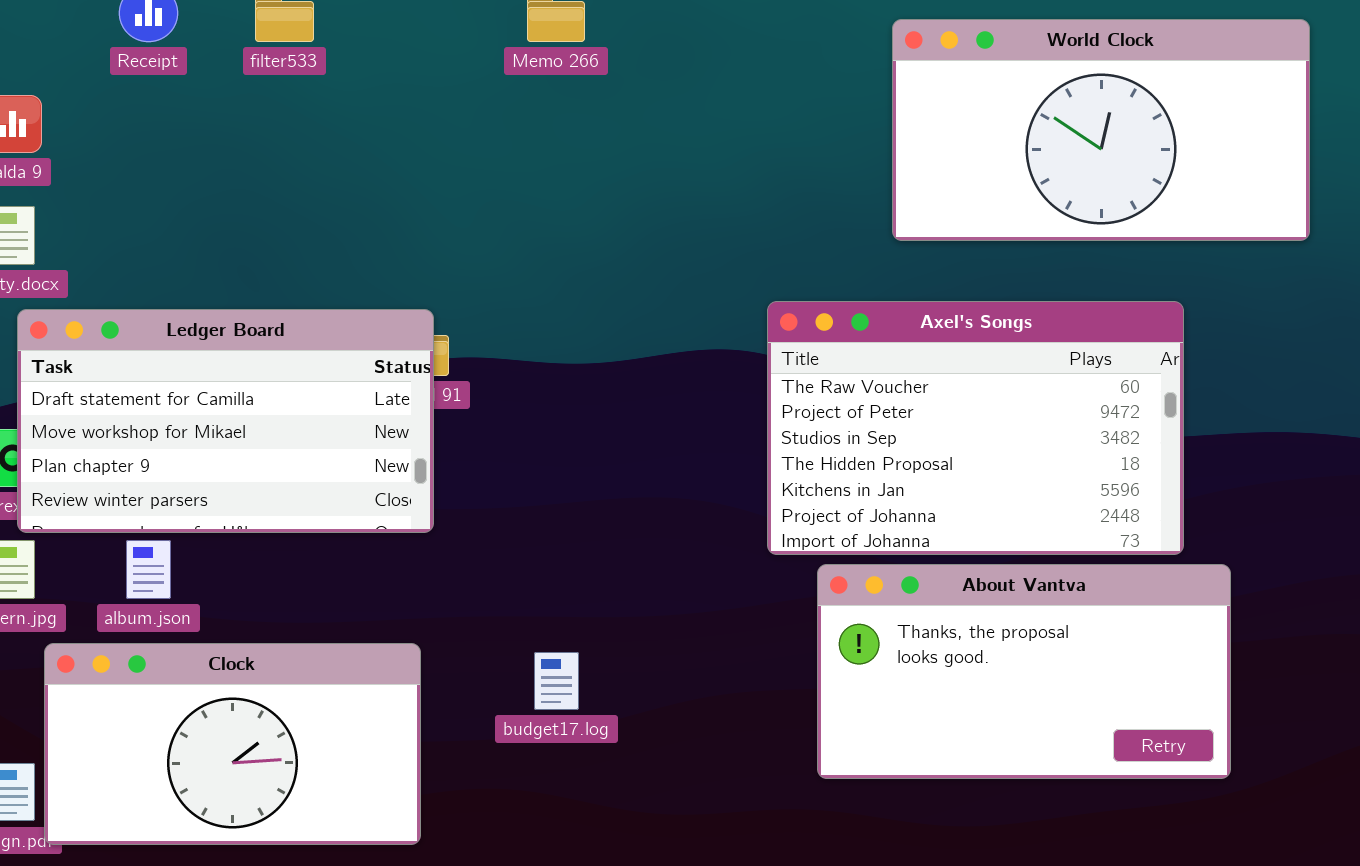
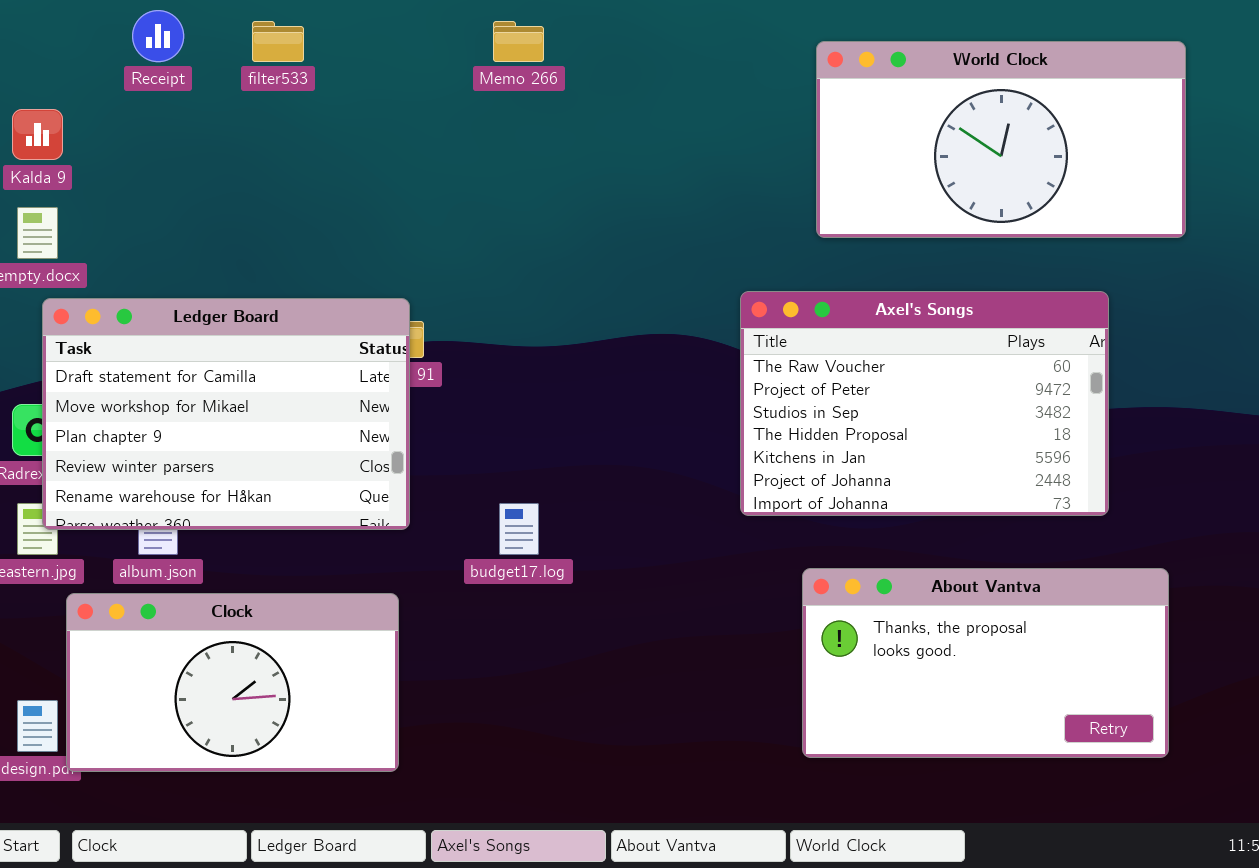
Axel's Songs: [767,301,1184,555] -> [740,291,1109,516], moved
Ledger Board: [17,309,434,533] -> [42,298,410,530], resized
About Vantva: [817,564,1231,779] -> [802,568,1169,758], moved
budget17.log: [534,652,579,710] -> [499,503,539,555], moved

